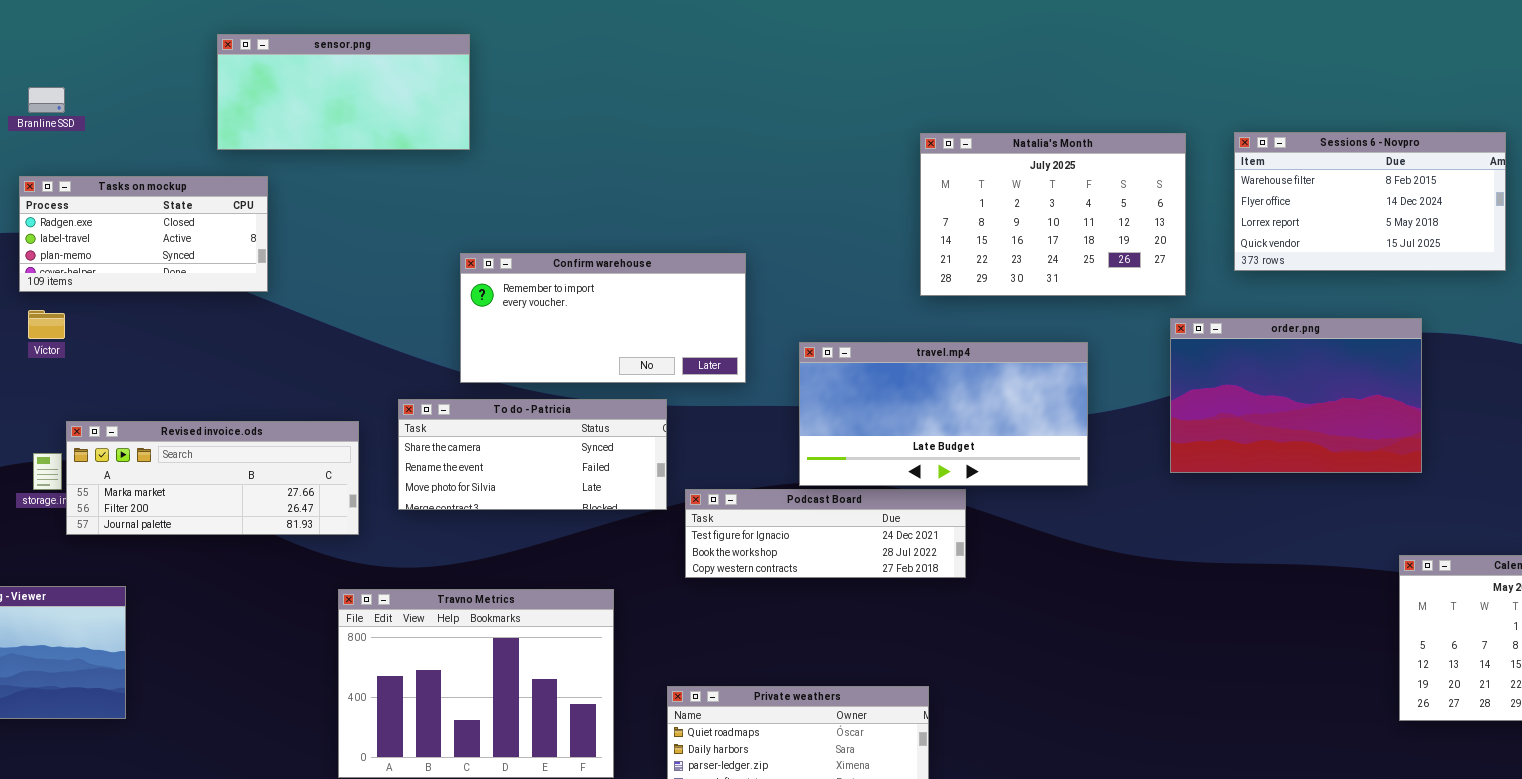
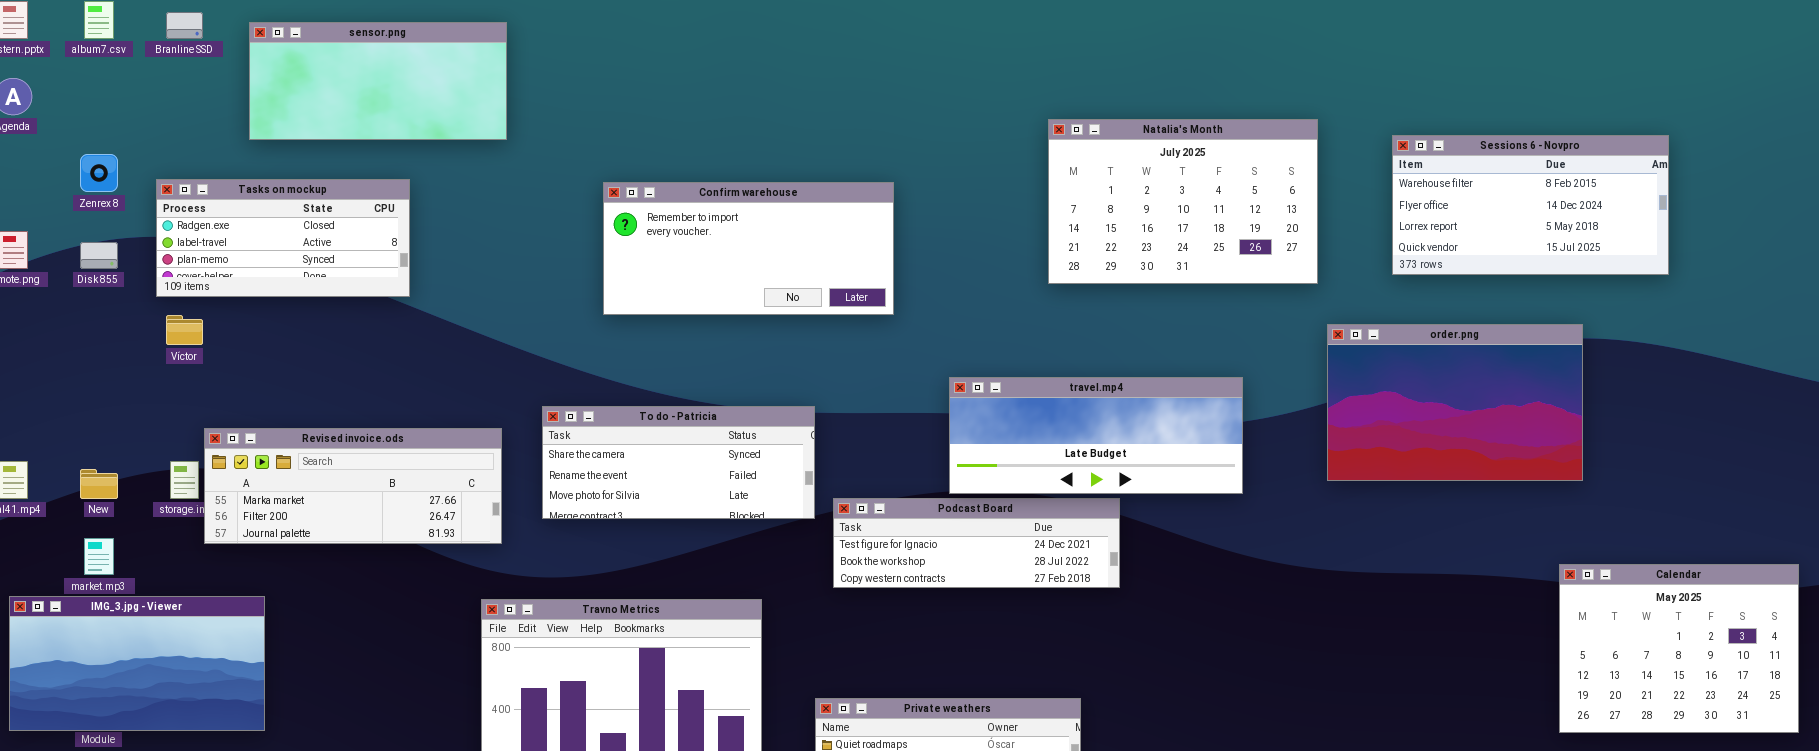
sensor.png: [217,34,470,150] -> [249,22,507,140], moved
Branline SSD: [28,87,65,113] -> [166,12,203,39], moved
Natalia's Month: [920,133,1186,296] -> [1048,119,1318,284], moved
Confirm warehouse: [460,253,746,383] -> [603,182,894,315], moved
travel.mp4: [799,342,1088,486] -> [949,377,1243,494], resized

